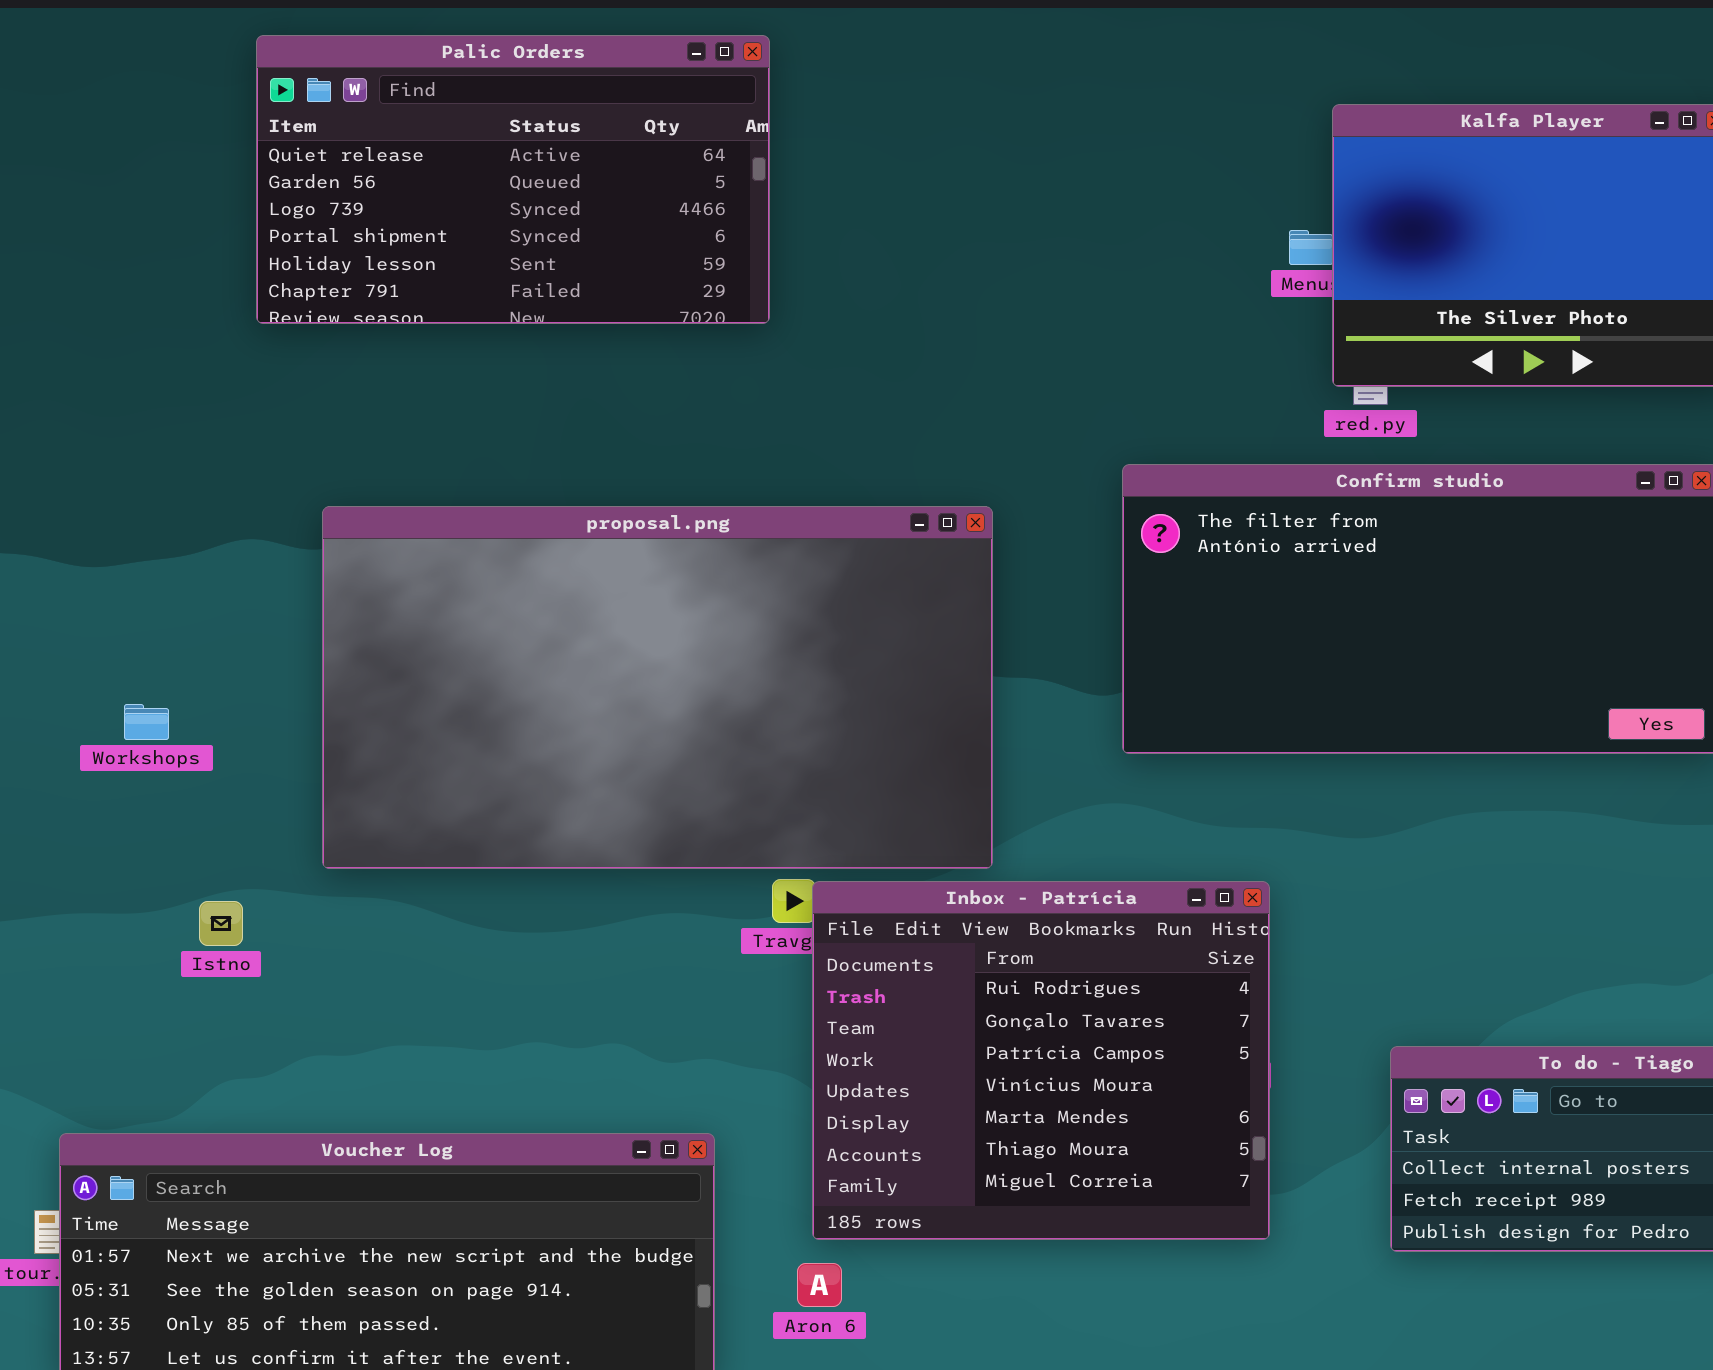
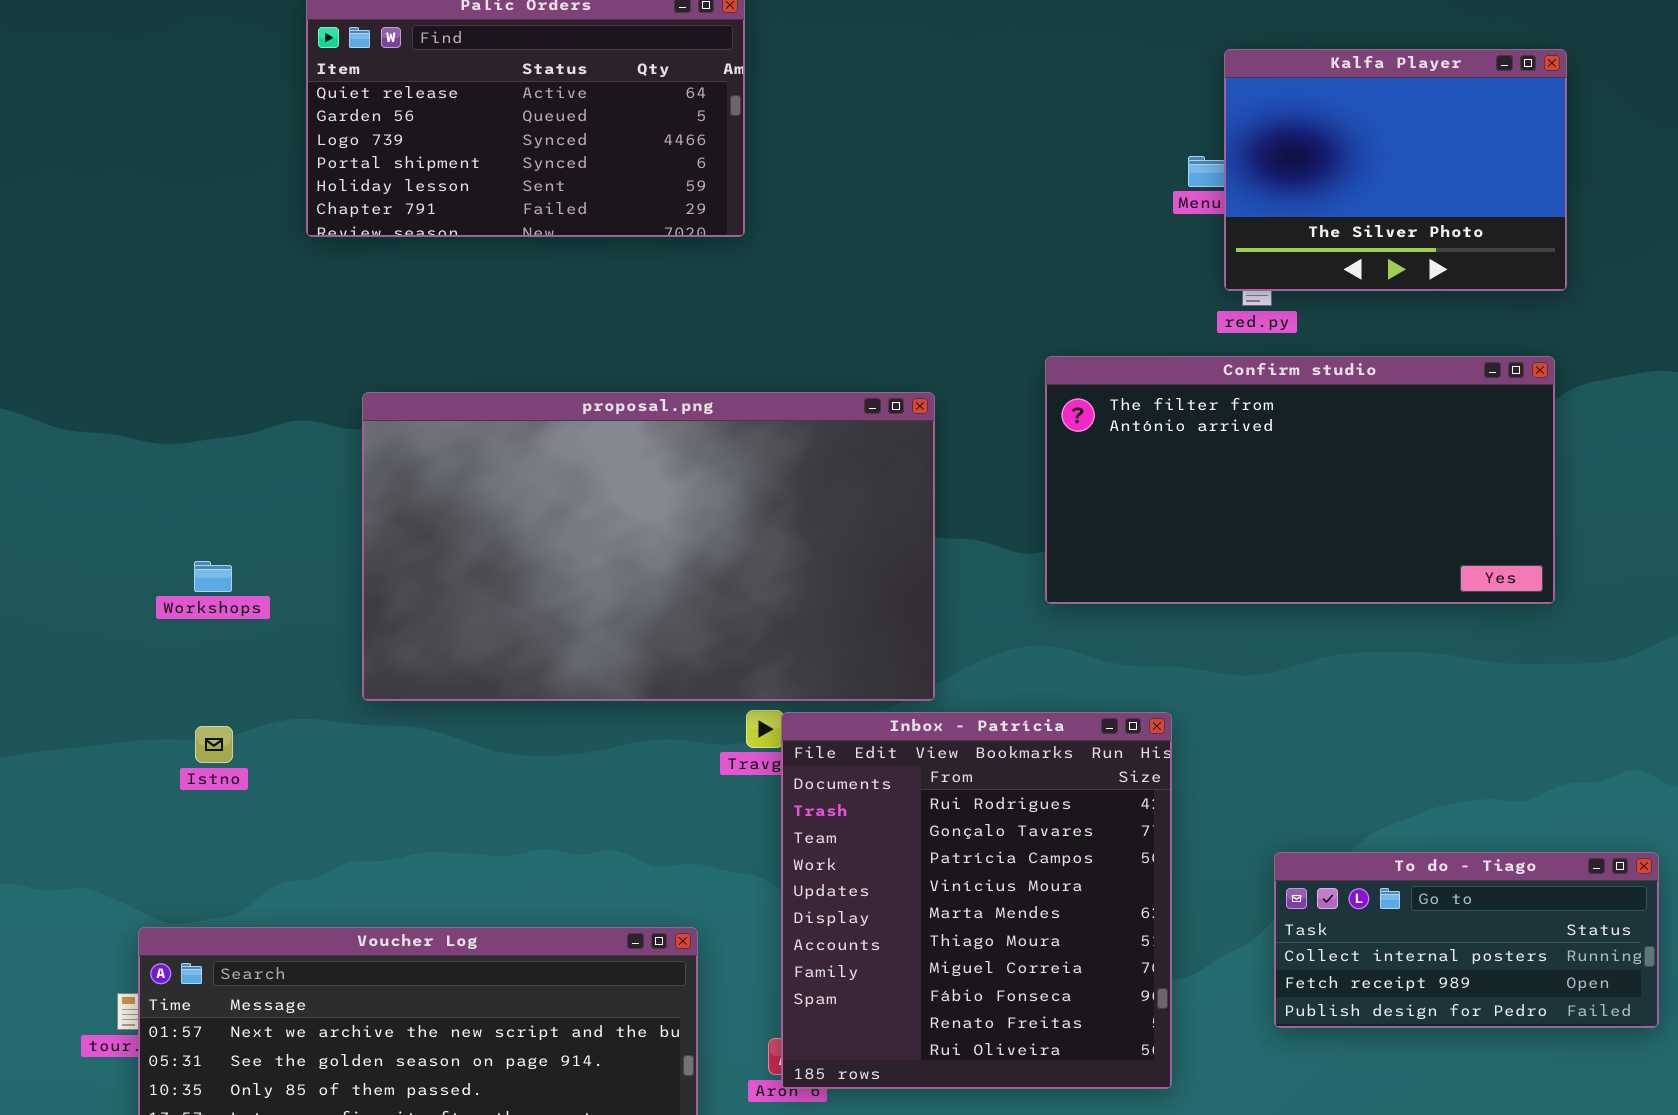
Inbox - Patrícia: [812,881,1270,1240] -> [781,712,1172,1089], resized
Istno: [199,901,243,946] -> [195,726,233,763], moved

